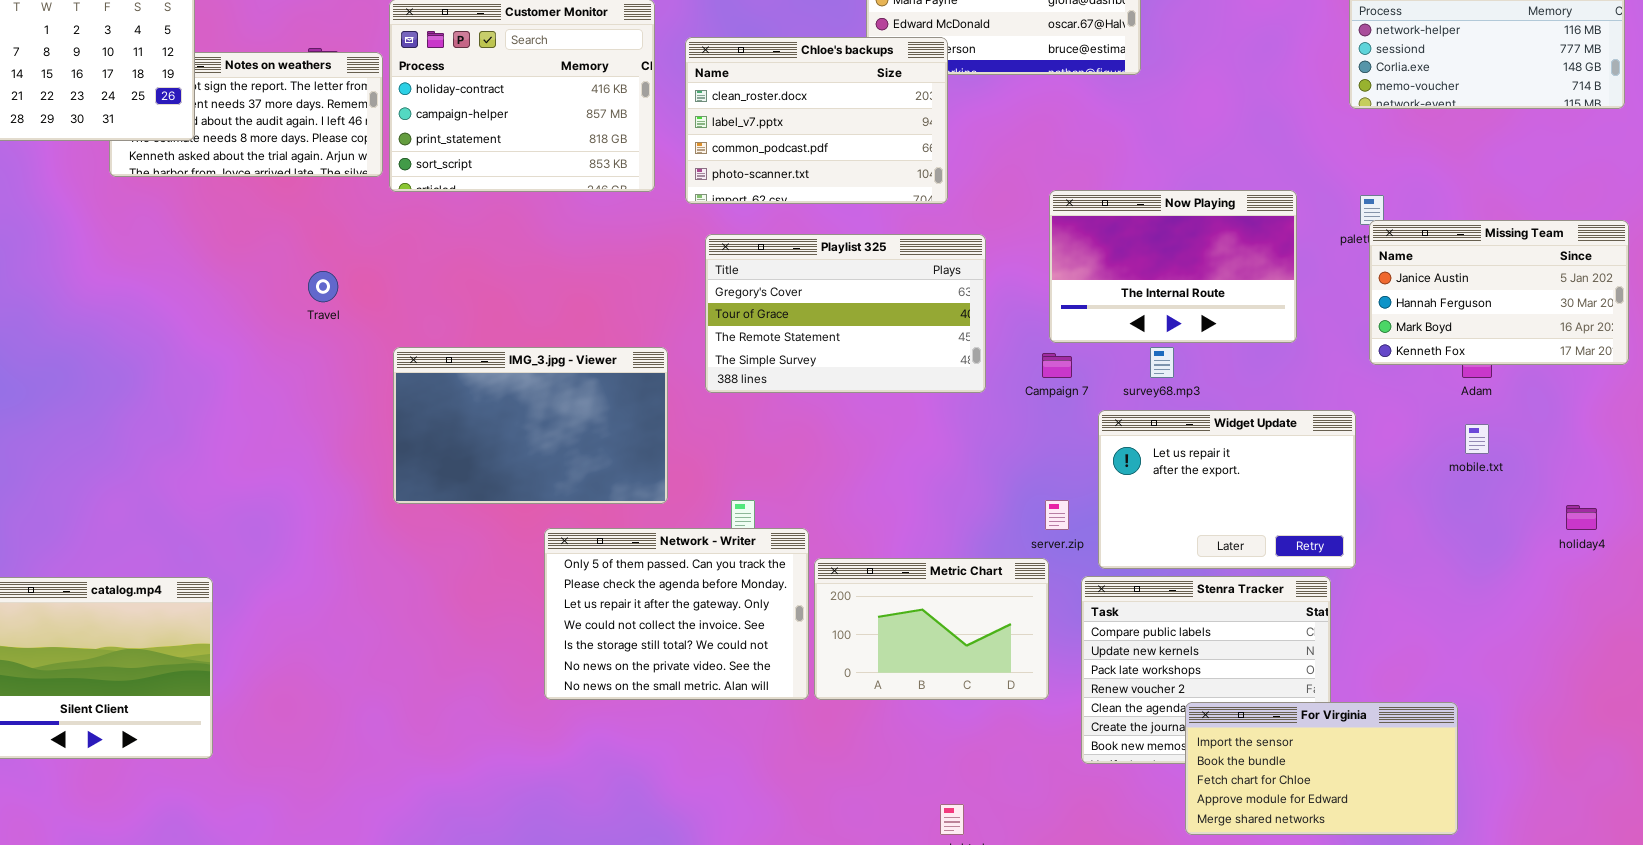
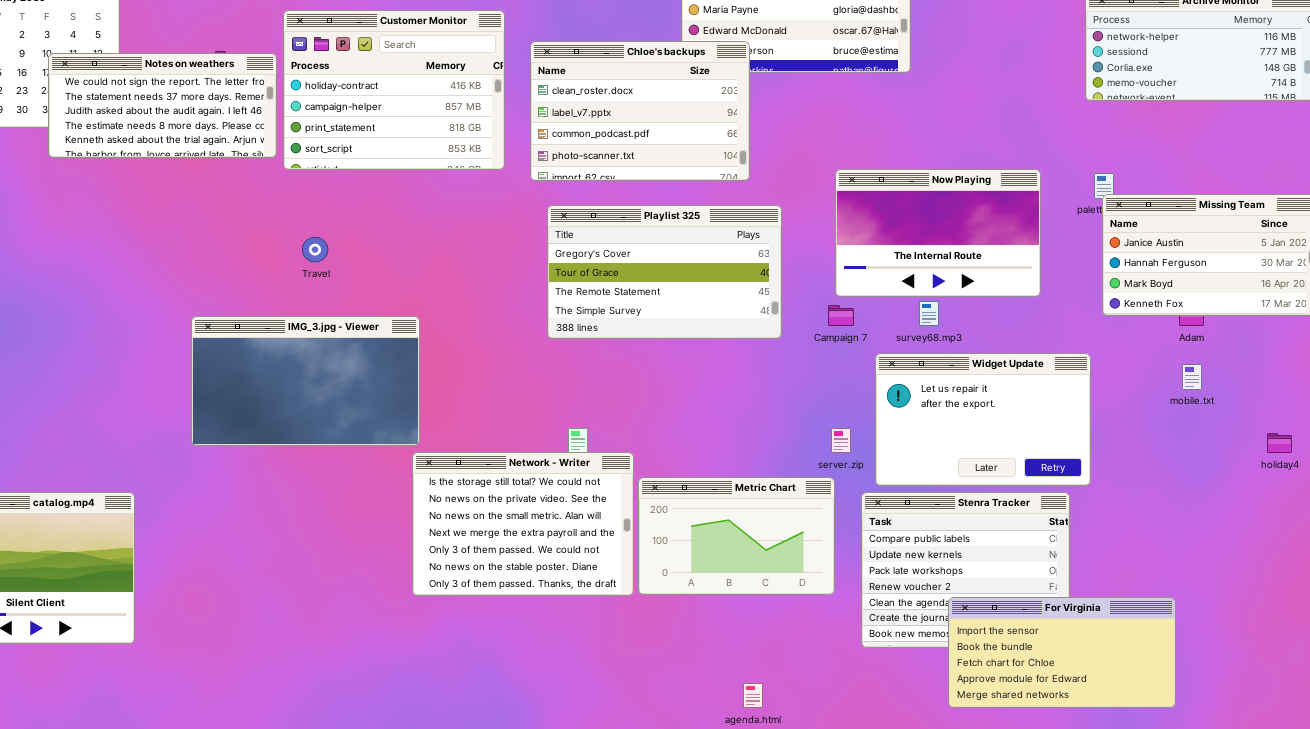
Notes on weathers: [109,52,383,177] -> [48,53,277,158], raised
Travel: [308,271,338,302] -> [302,237,328,262], moved
IMG_3.jpg - Viewer: [393,347,668,504] -> [191,316,420,446], moved
Network - Writer: [544,528,809,700] -> [412,452,634,596], scrolled down 4 rows

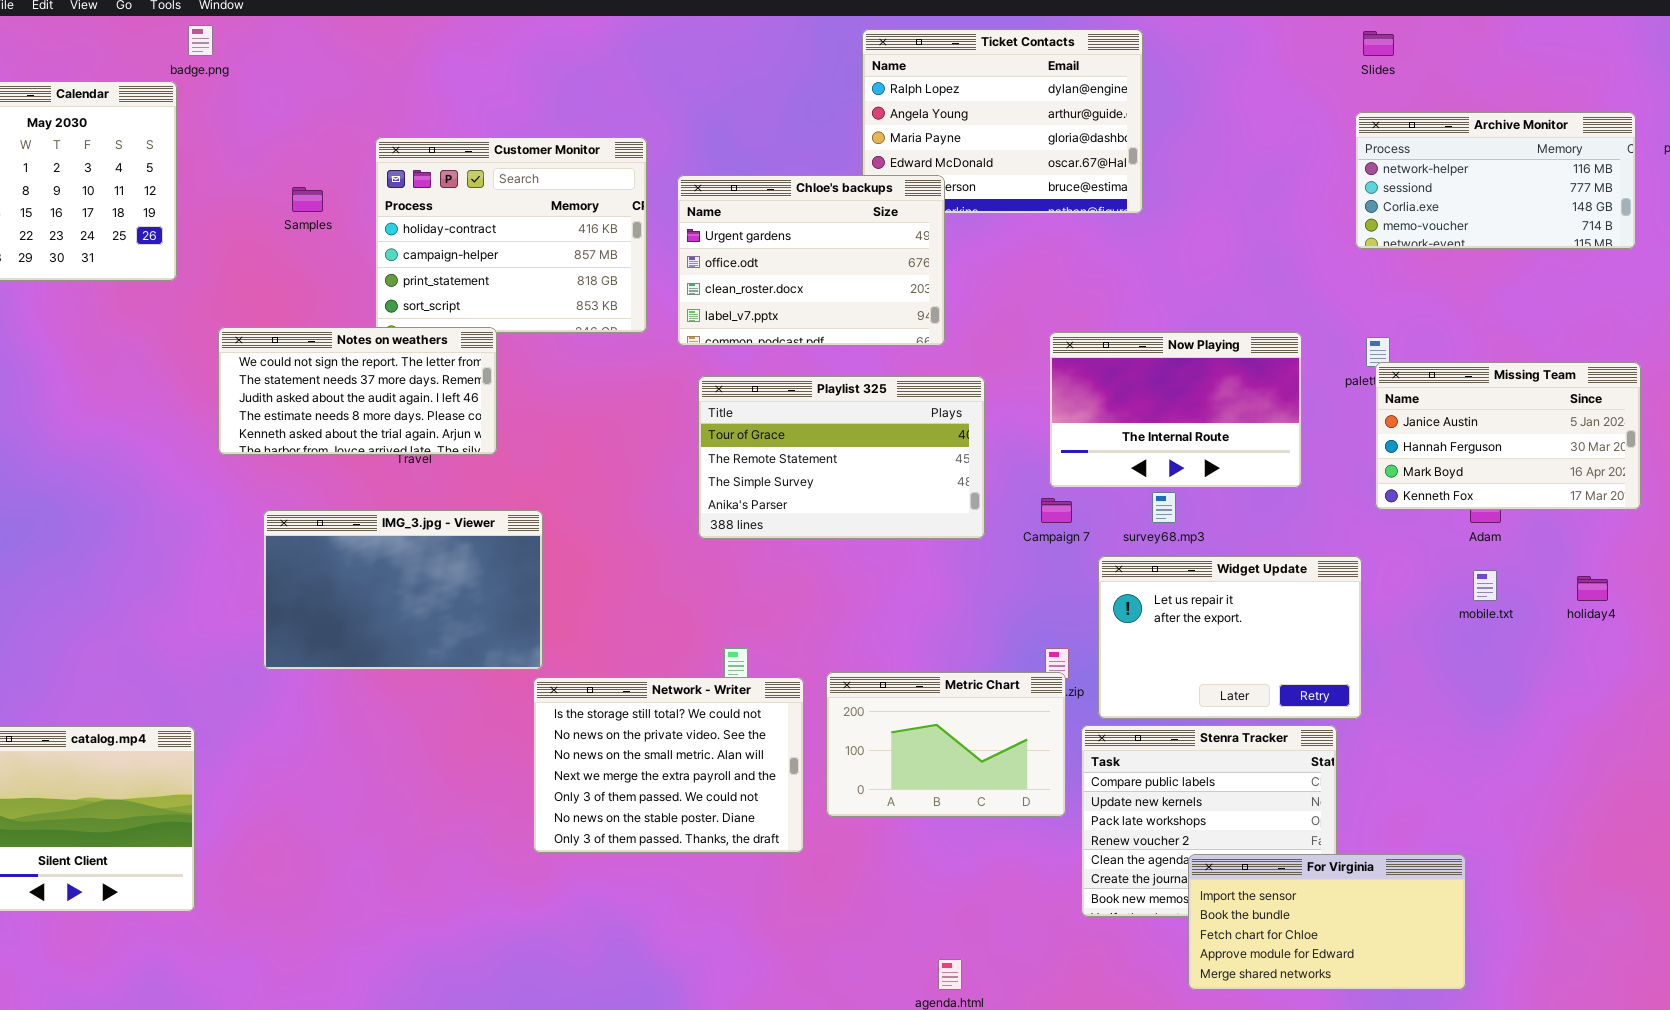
Chloe's backups: [530,41,750,181] -> [677,175,945,346], scrolled up 2 rows
Notes on weathers: [48,53,277,158] -> [218,327,497,455], moved
Playlist 325: [547,205,782,339] -> [698,376,985,539], scrolled down 1 row
holiday4: [1267,433,1292,453] -> [1577,576,1608,601], moved
Metric Chart: [638,477,835,595] -> [826,672,1066,817], moved

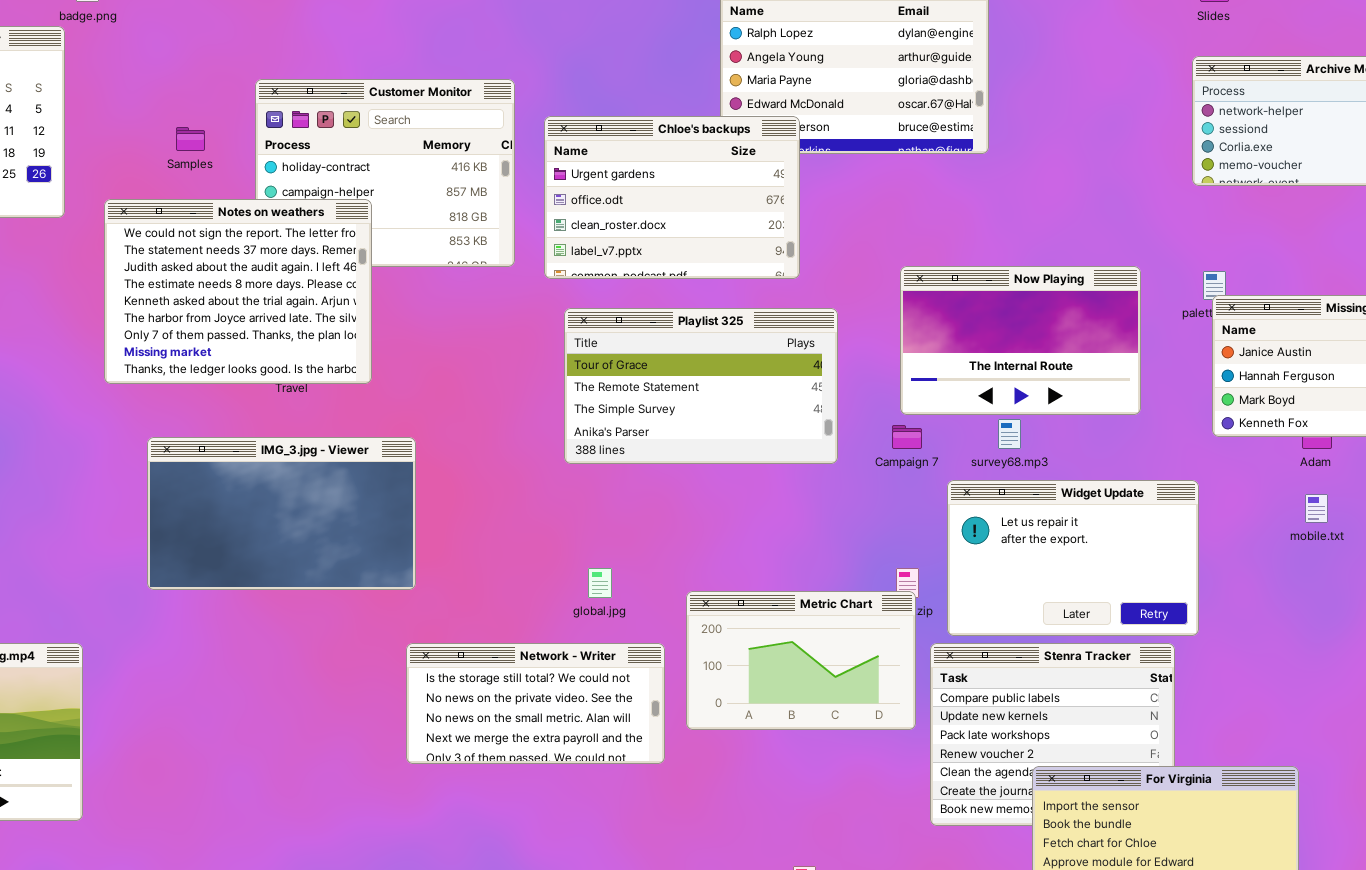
Notes on weathers: [218,327,497,455] -> [104,199,372,384], resized
Network - Writer: [533,677,804,853] -> [406,643,665,764], resized

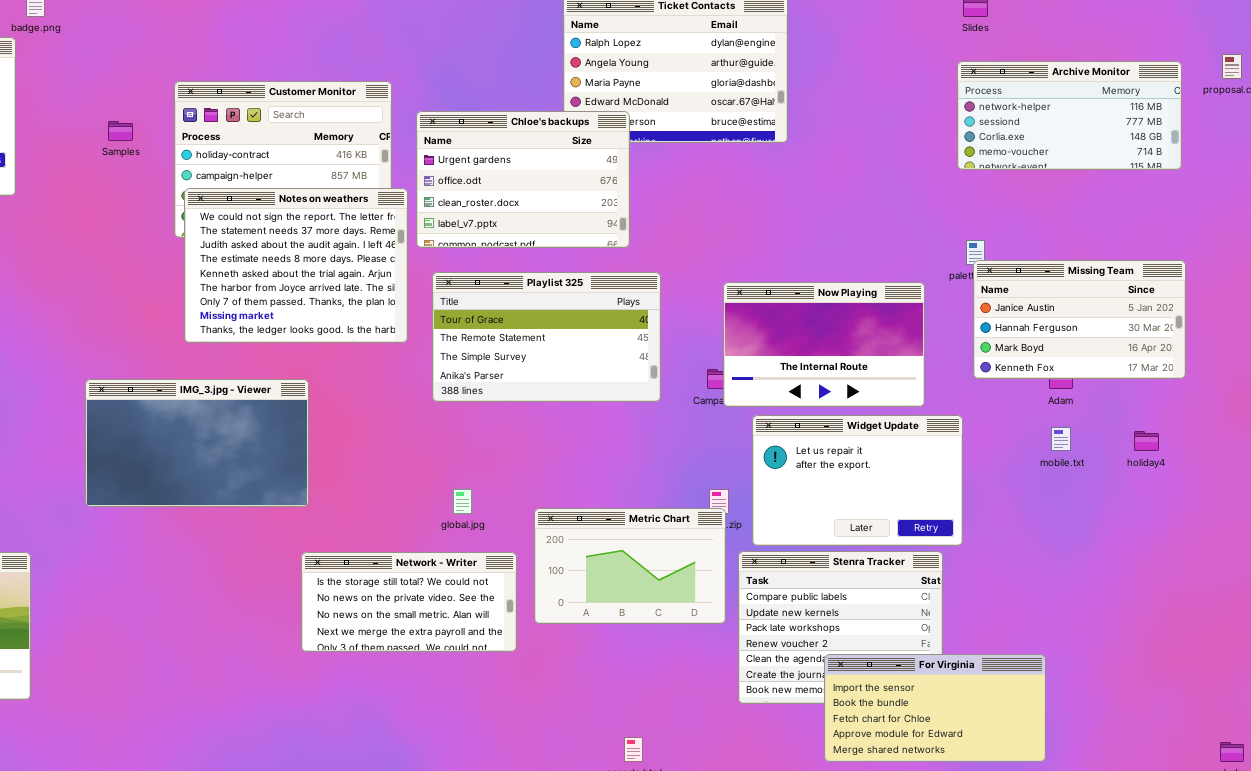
Notes on weathers: [104,199,372,384] -> [184,188,408,343], moved
Now Playing: [900,266,1141,415] -> [723,282,925,407], moved

